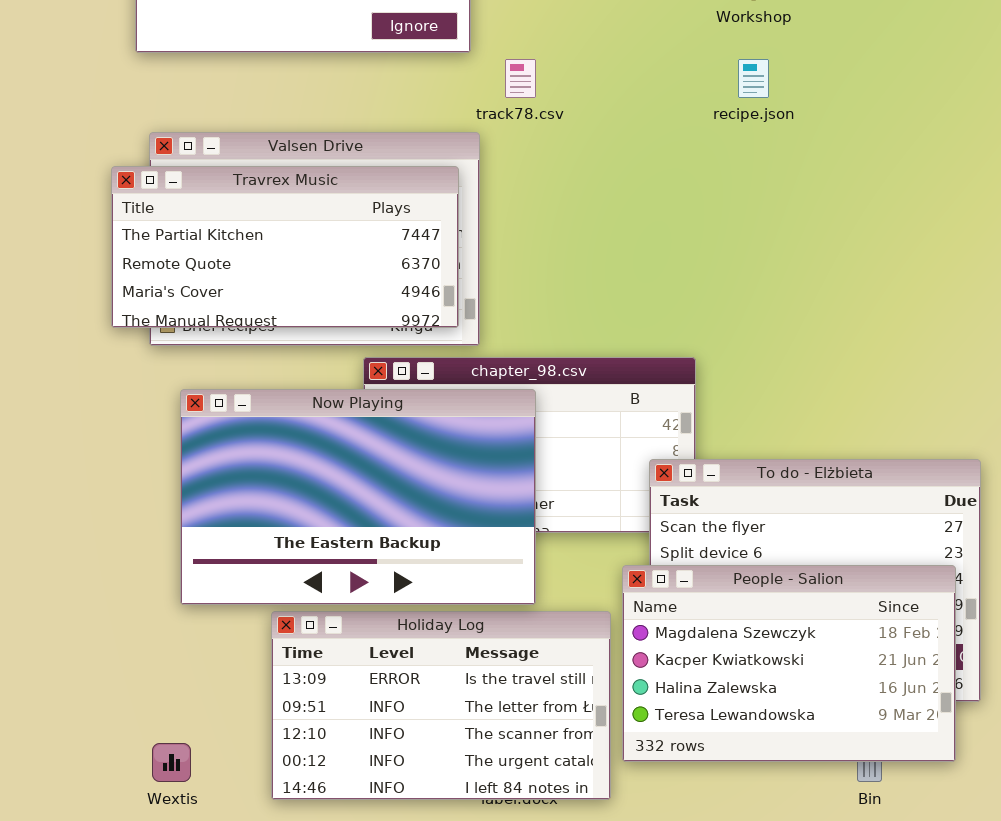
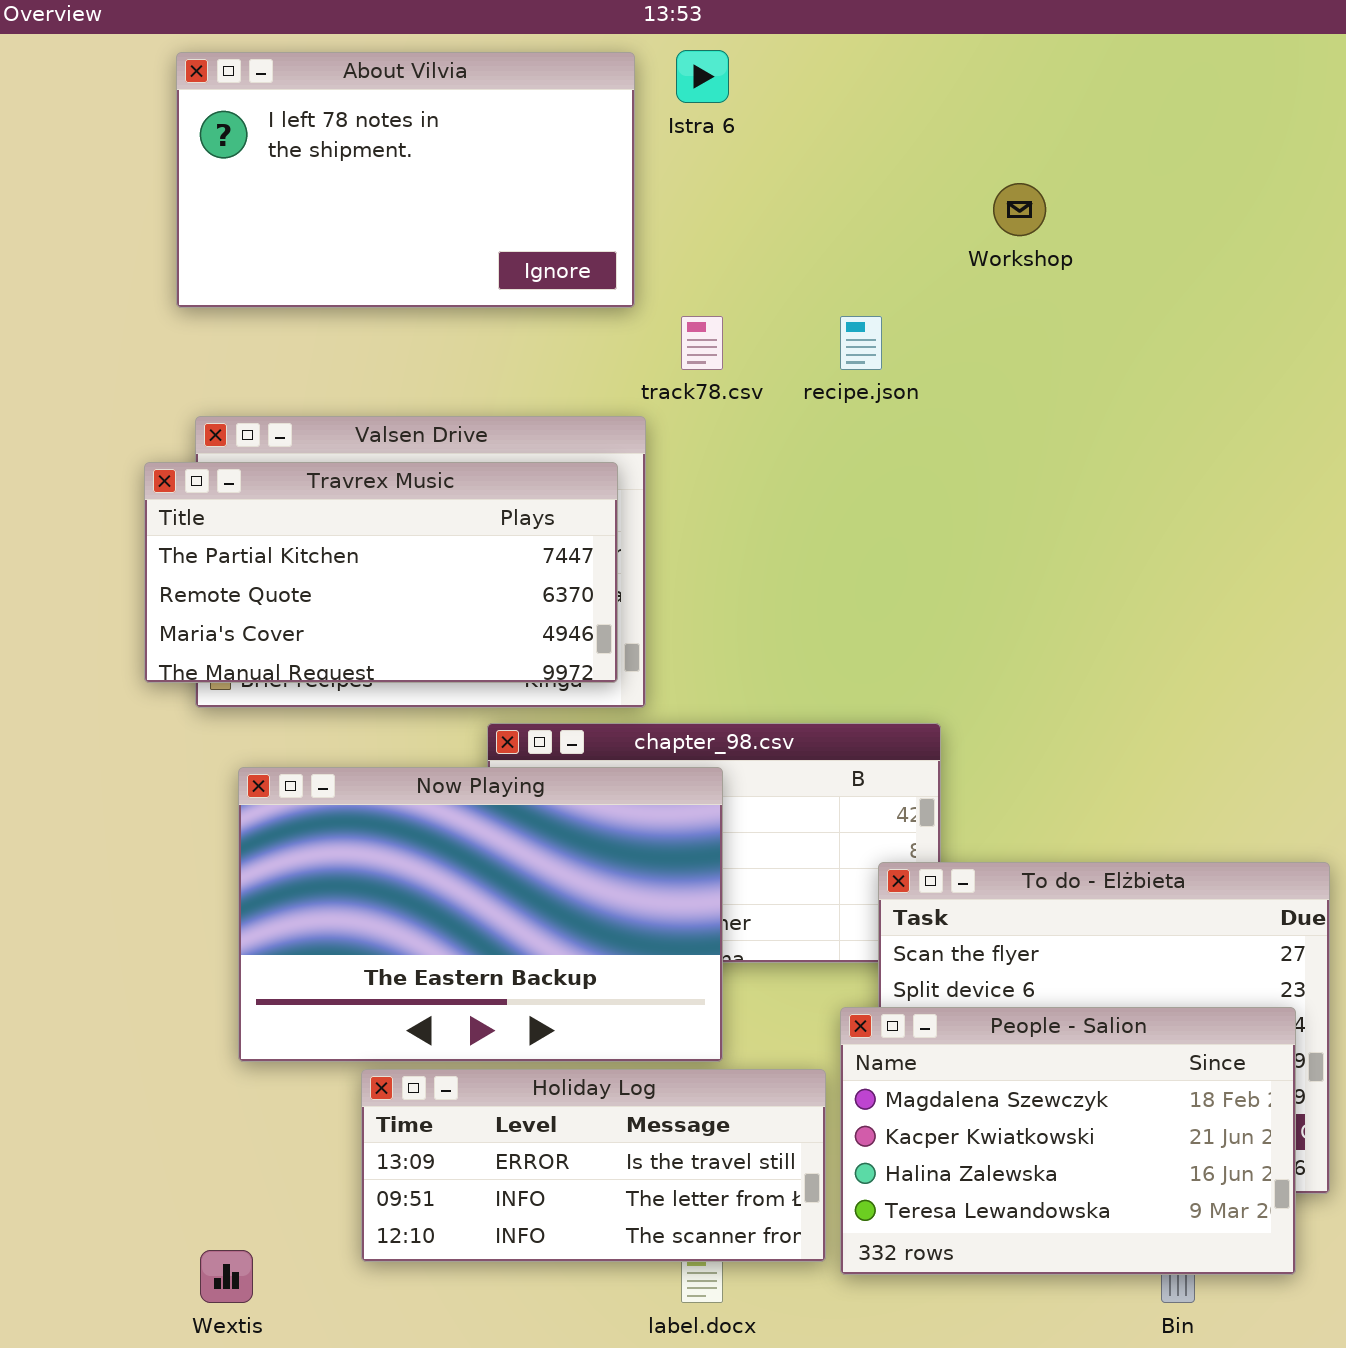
recipe.json: [738,59,769,98] -> [840,316,882,370], moved
Holiday Log: [271,611,611,800] -> [361,1069,826,1262], resized

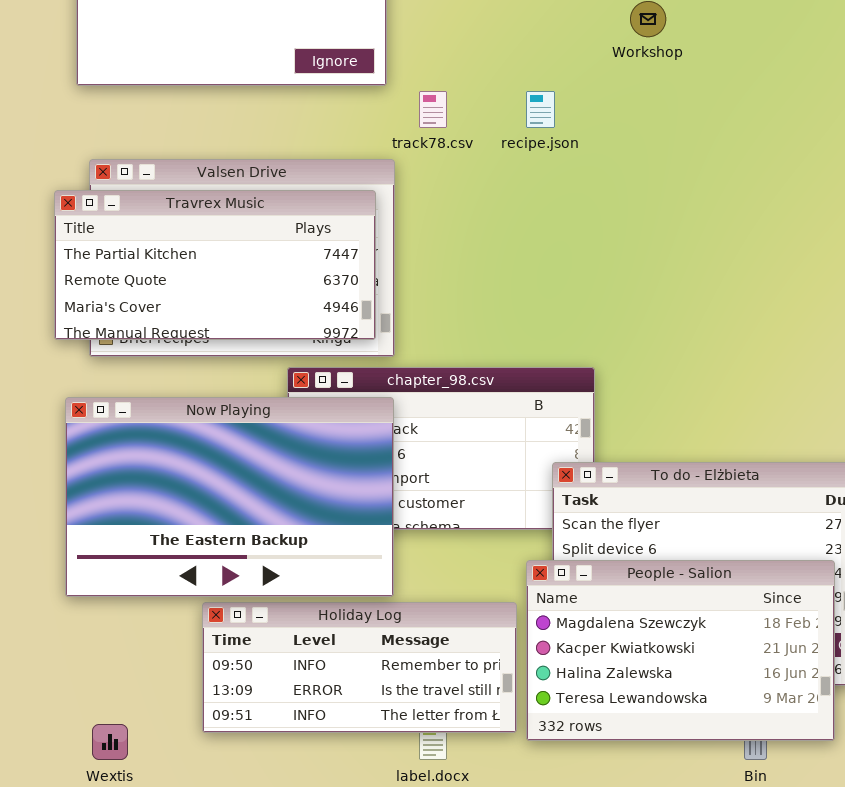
Now Playing: [238,767,723,1062] -> [65,397,394,597], moved
Holiday Log: [361,1069,826,1262] -> [202,602,517,733], scrolled up 1 row

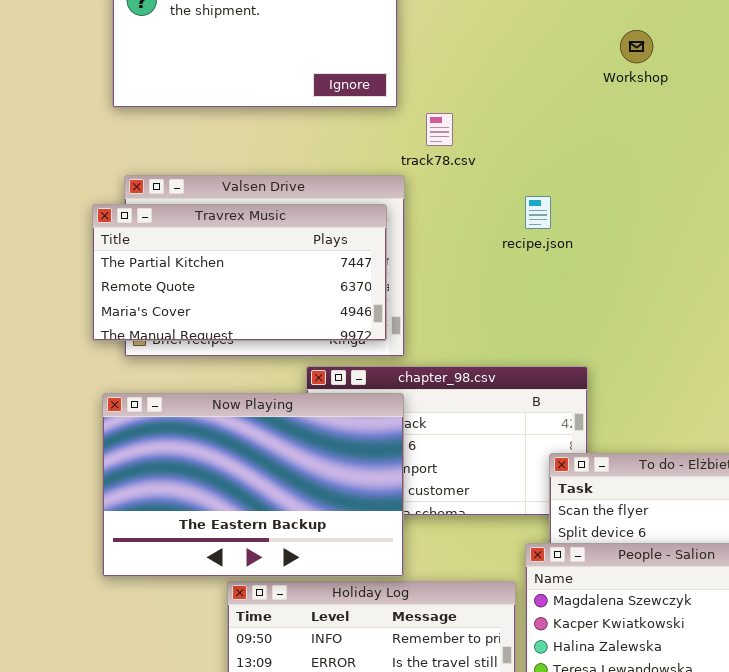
recipe.json: [526,91,555,128] -> [525,196,551,229], moved

